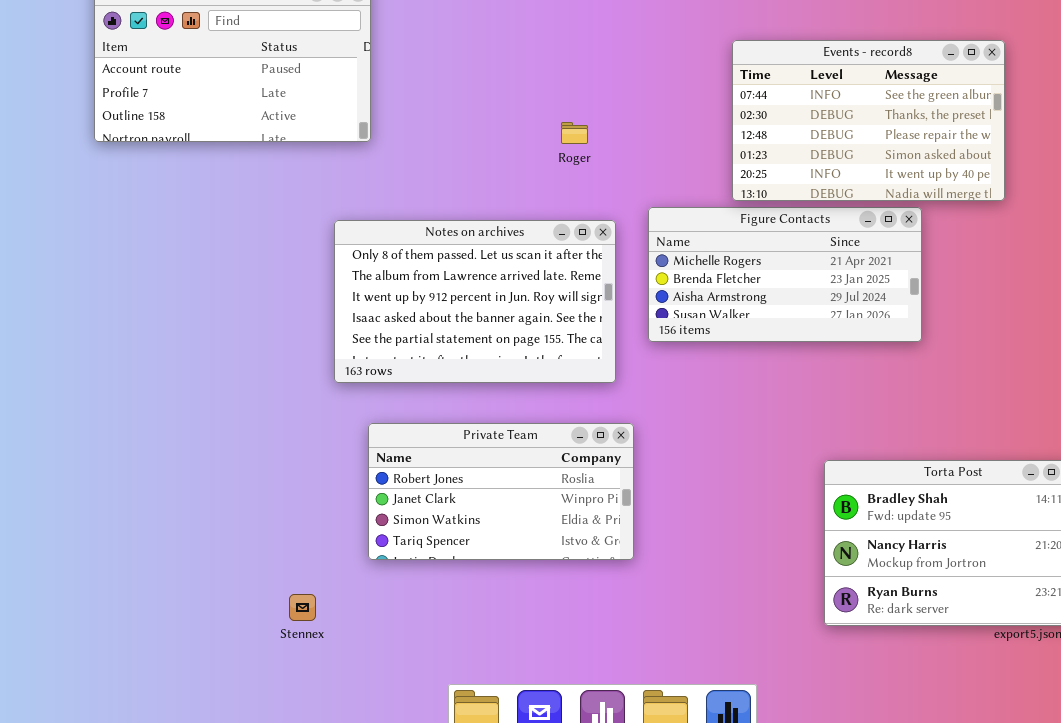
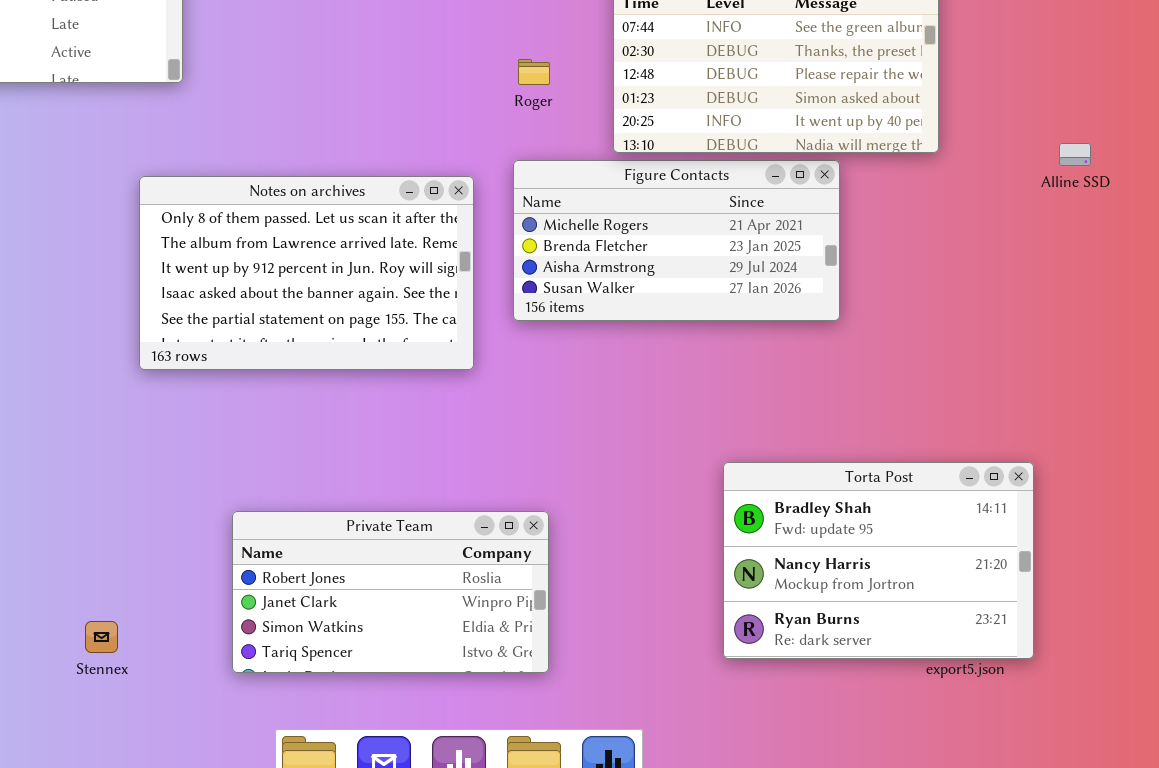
Roger: [561,122,588,144] -> [518,59,550,85], moved
Private Team: [368,423,634,560] -> [232,511,549,673], moved

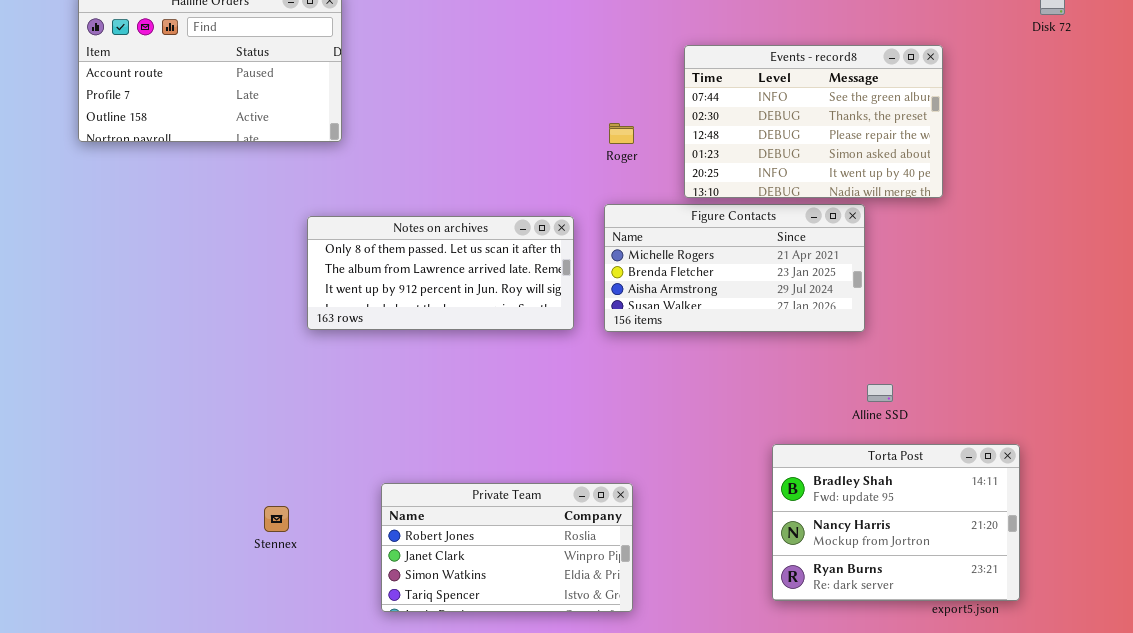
Alline SSD: [1059,143,1091,166] -> [867,384,893,402], moved
Notes on archives: [139,176,474,370] -> [307,216,574,330], resized
Stennex: [85,621,118,653] -> [264,506,289,532], moved

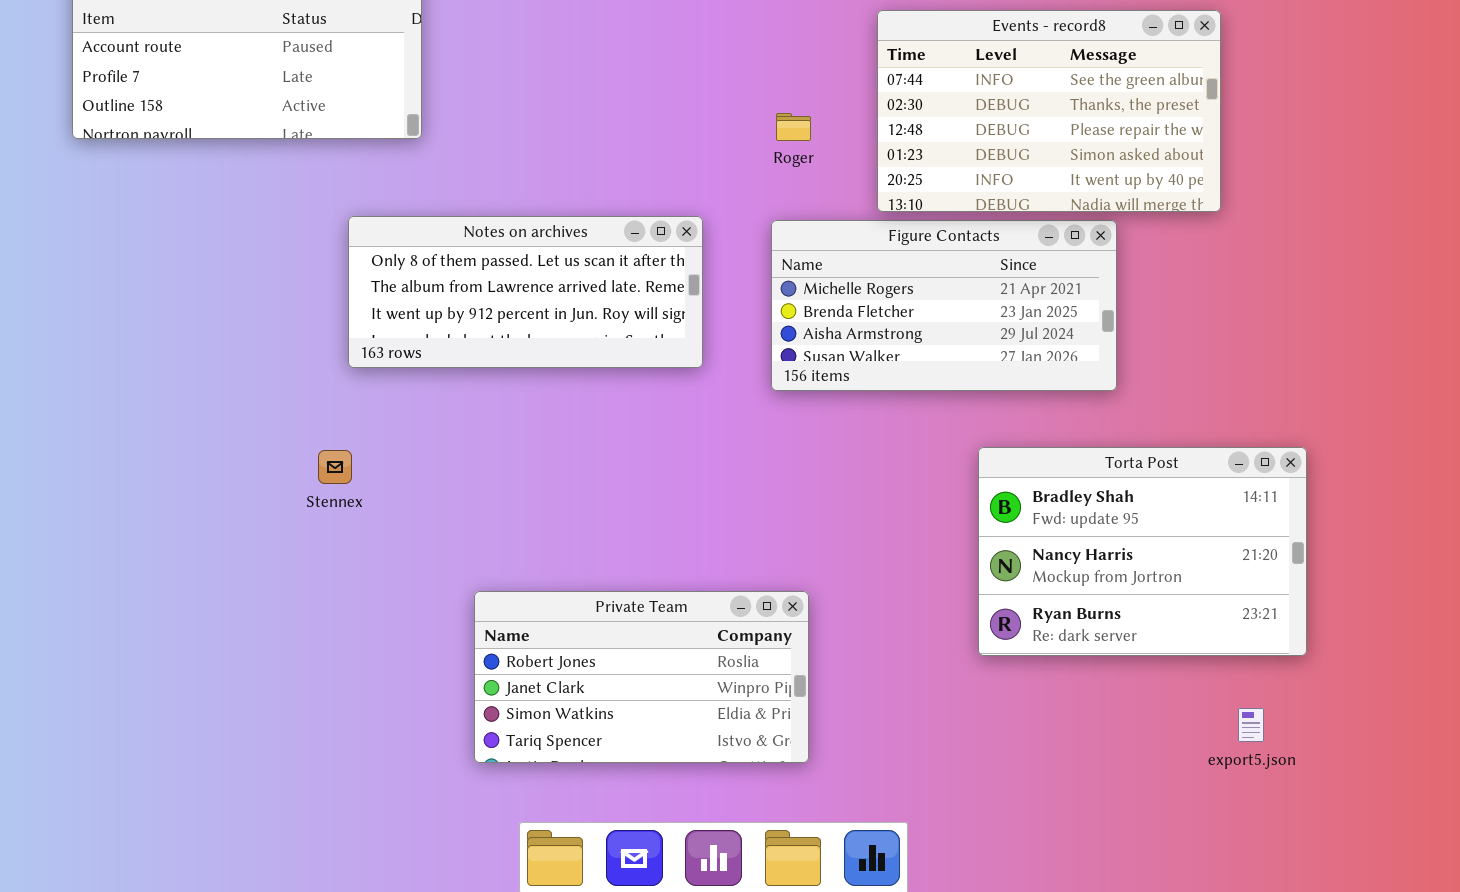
Notes on archives: [307,216,574,330] -> [348,216,703,368], moved
Torta Post: [772,444,1020,601] -> [978,447,1307,656], moved
Stennex: [264,506,289,532] -> [318,450,352,484], moved

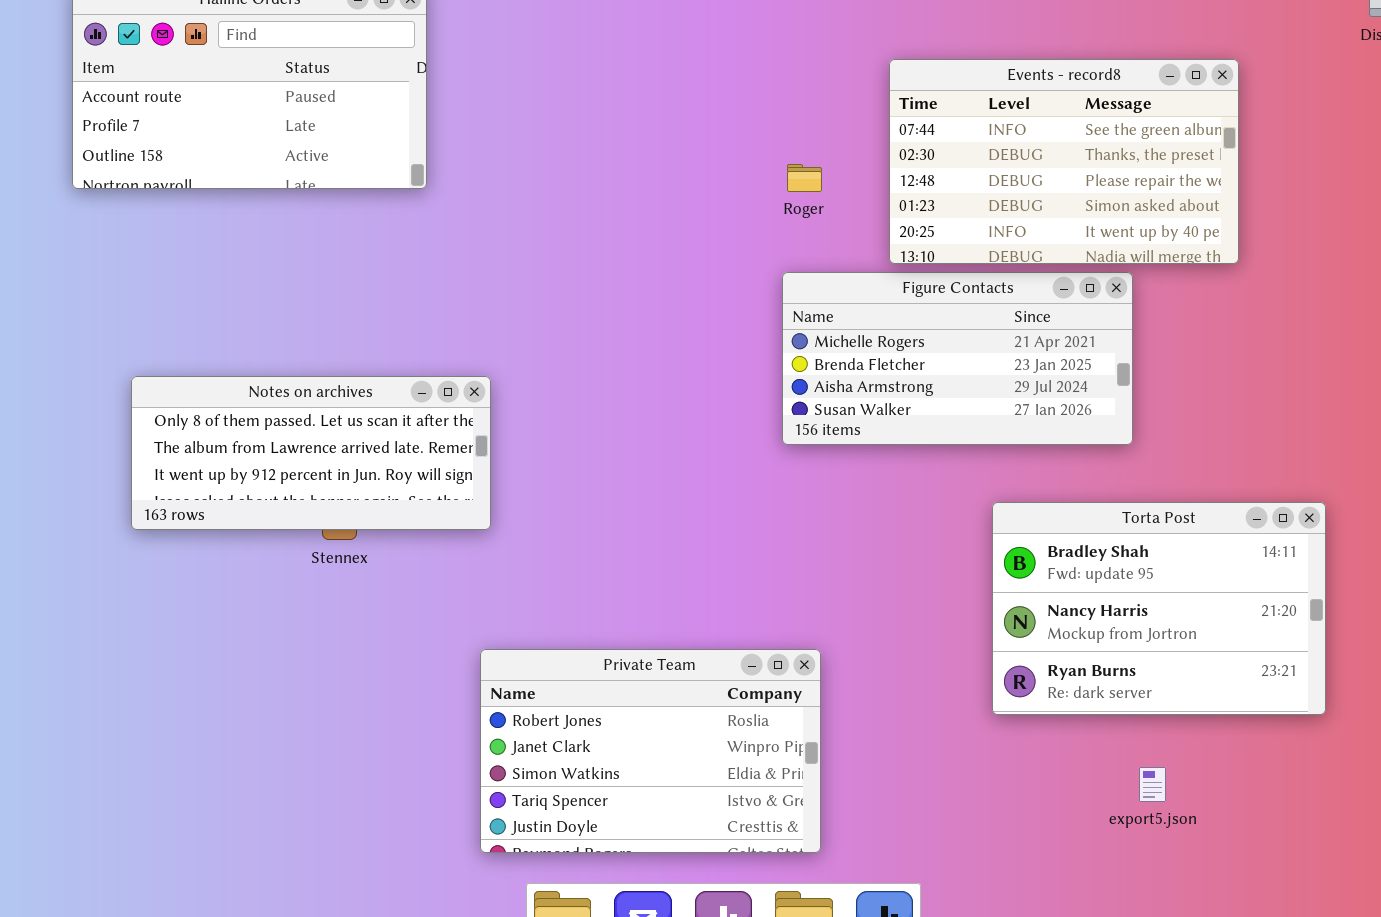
Notes on archives: [348,216,703,368] -> [131,376,491,530], moved
Private Team: [474,591,809,763] -> [480,649,821,853], resized
export5.json: [1238,708,1264,742] -> [1139,767,1166,802], moved

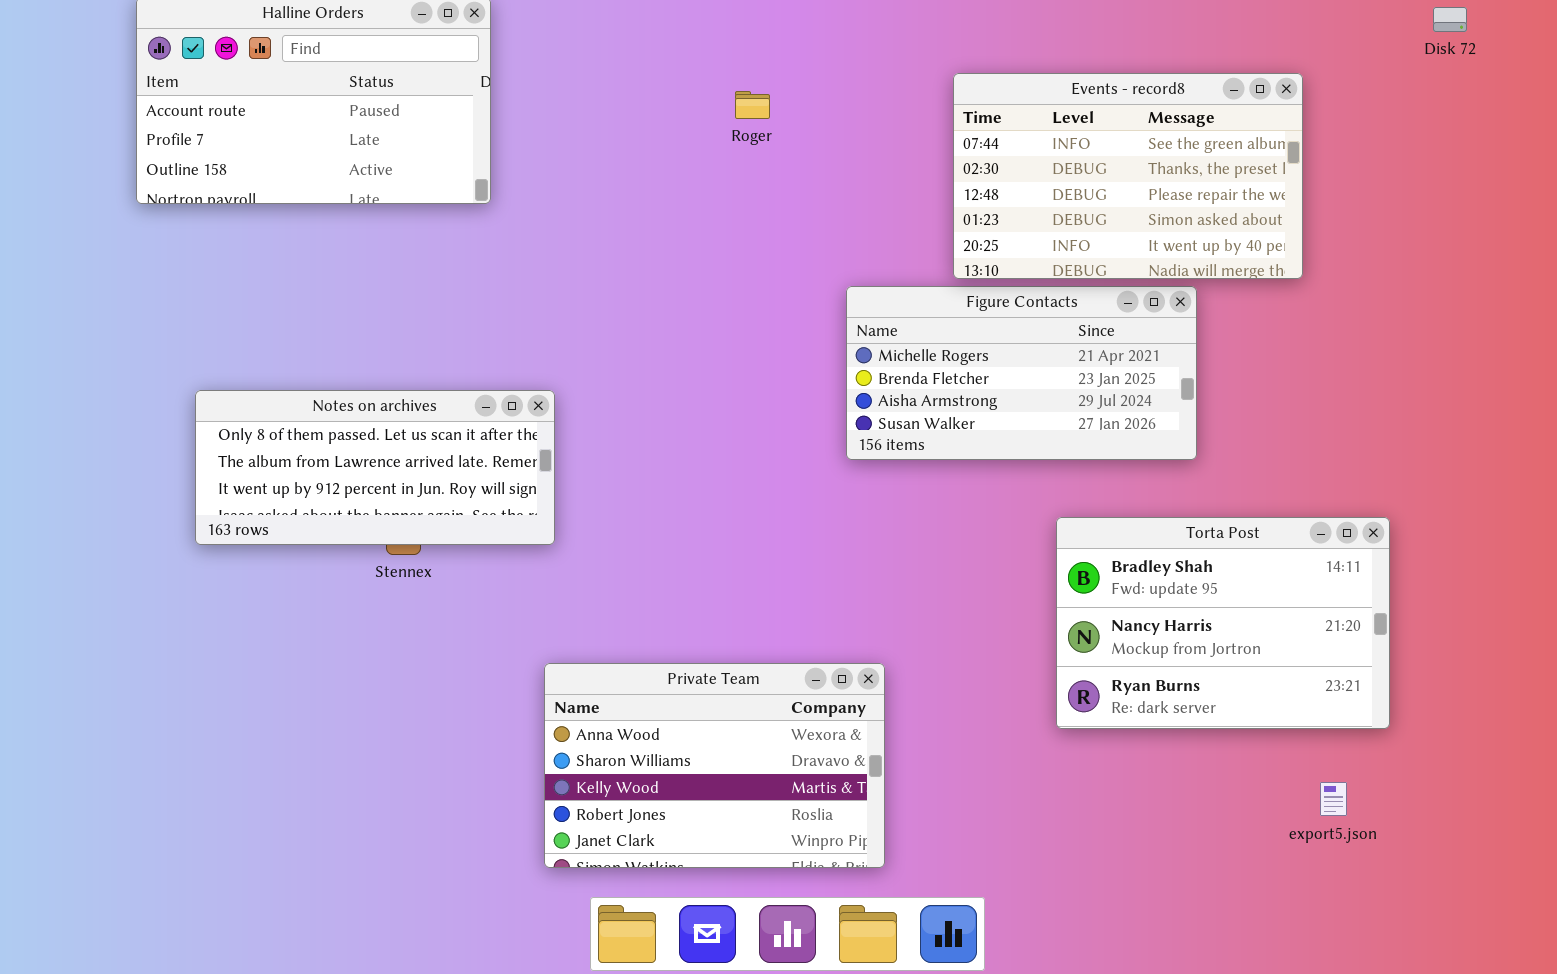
Roger: [787,164,822,192] -> [735,91,770,119], moved
Private Team: [480,649,821,853] -> [544,663,885,868], scrolled up 3 rows
export5.json: [1139,767,1166,802] -> [1320,782,1347,816], moved

